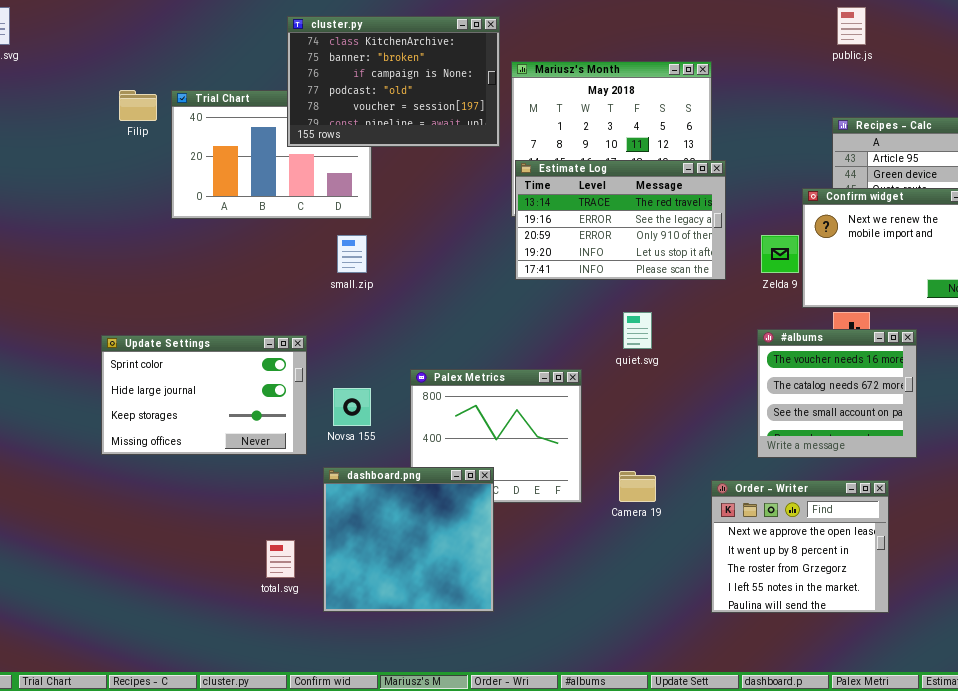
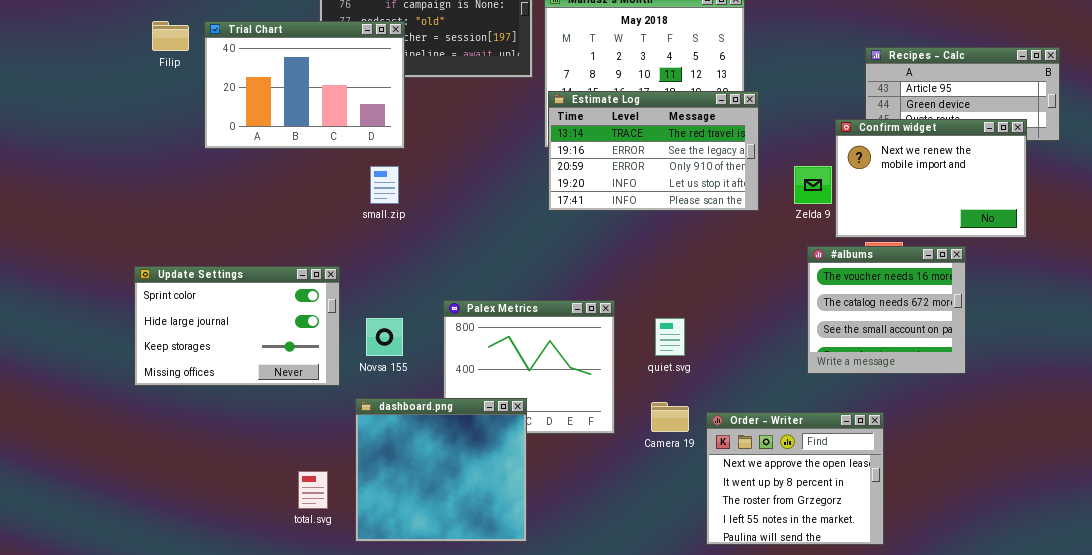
Trial Chart: [171,90,372,219] -> [204,21,405,149], raised
quiet.svg: [623,312,652,349] -> [655,318,685,356], moved
#albums: [757,329,917,458] -> [807,246,966,374], moved
Order - Writer: [711,480,889,613] -> [706,412,884,545], moved

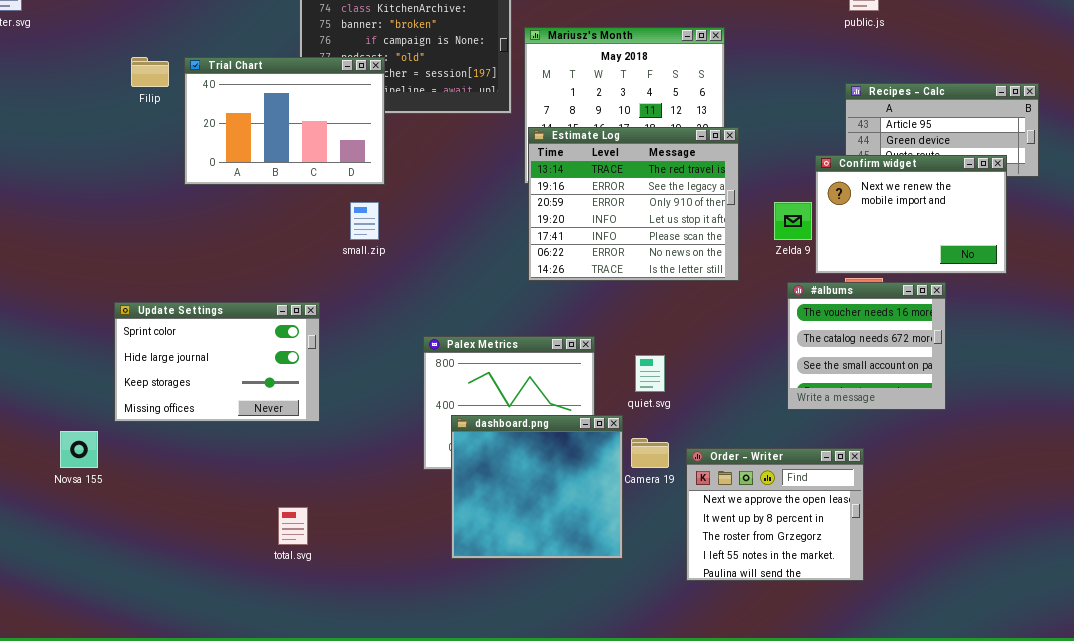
Estimate Log: [548,91,759,211] -> [528,127,739,281], resized
Novsa 155: [366,318,403,356] -> [60,431,98,468], moved
dashboard.png: [355,398,527,542] -> [451,415,623,559], moved

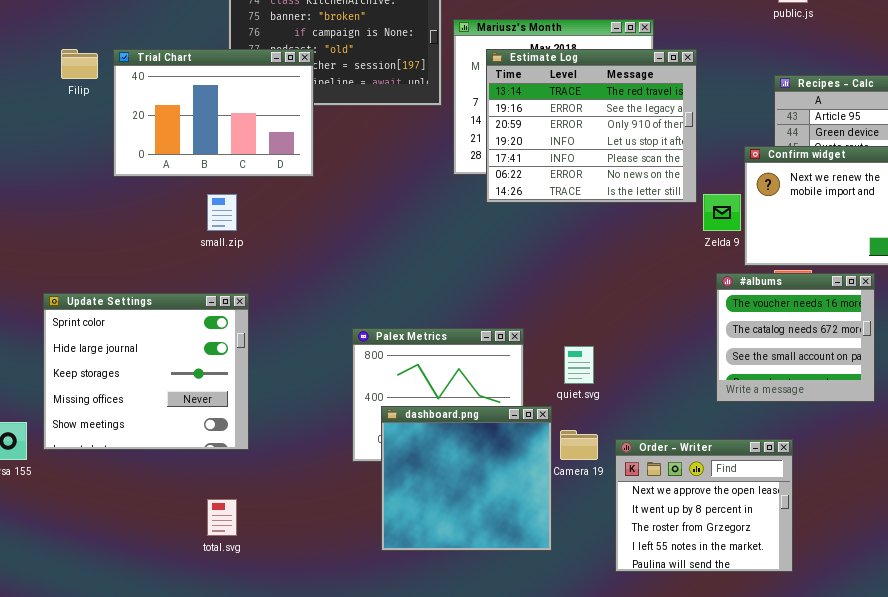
Estimate Log: [528,127,739,281] -> [486,49,697,203], moved
small.zip: [350,202,379,240] -> [207,194,237,231], moved
Update Settings: [114,302,320,422] -> [43,293,249,450], resized

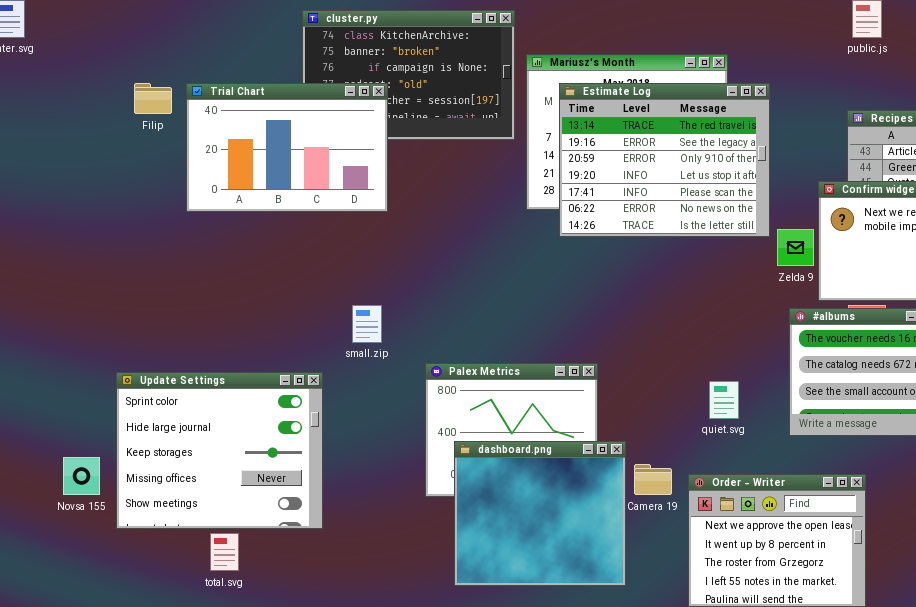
small.zip: [207,194,237,231] -> [352,305,382,343], moved
Update Settings: [43,293,249,450] -> [116,372,323,529], moved
quiet.svg: [564,346,594,384] -> [709,381,739,419], moved
total.svg: [207,499,237,536] -> [210,533,239,571], moved

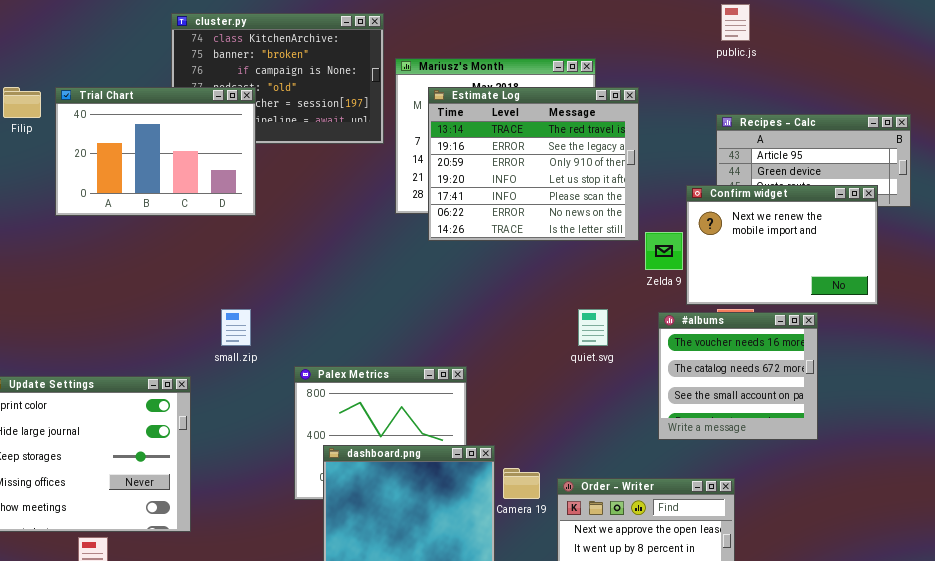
quiet.svg: [709,381,739,419] -> [578,309,608,346], moved

